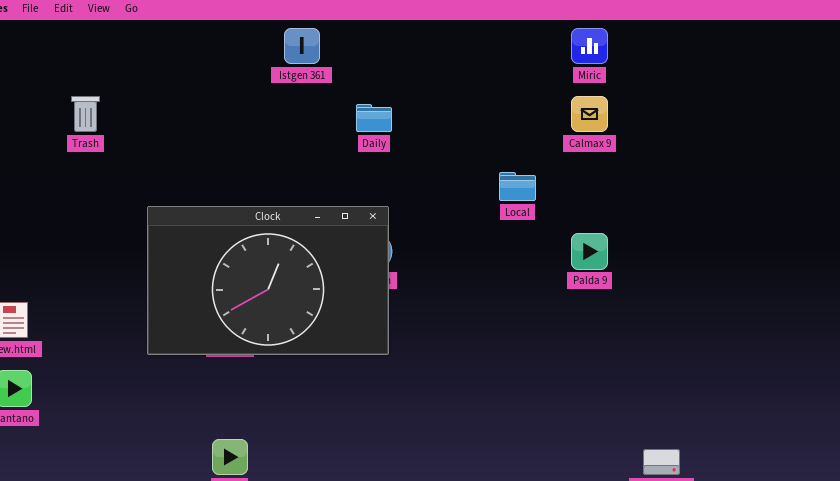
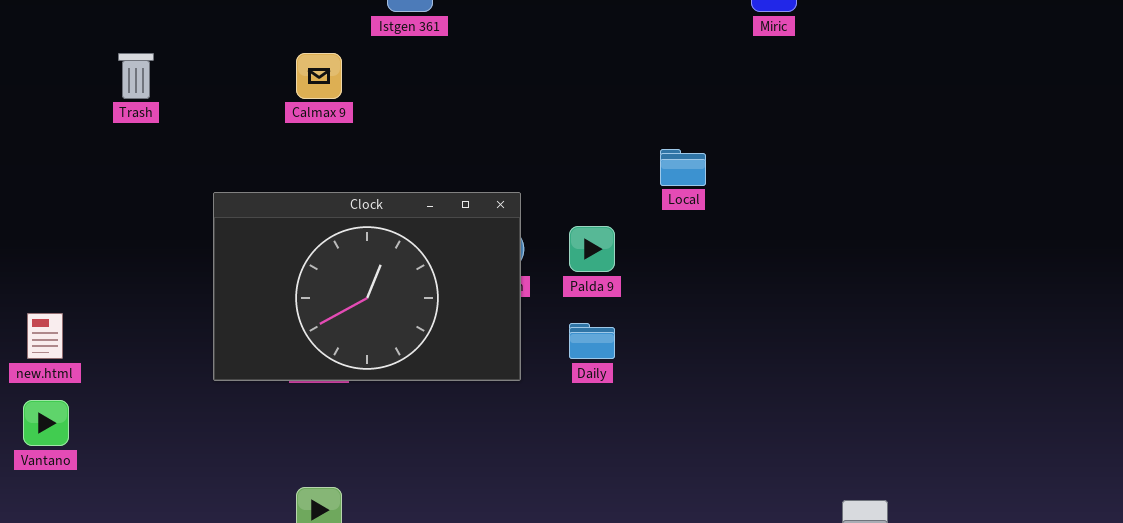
Calmax 9: [571,96,608,132] -> [296,53,342,99], moved
Daily: [356,104,392,132] -> [569,323,615,359], moved
Palda 9: [571,233,608,270] -> [569,226,615,272], moved

